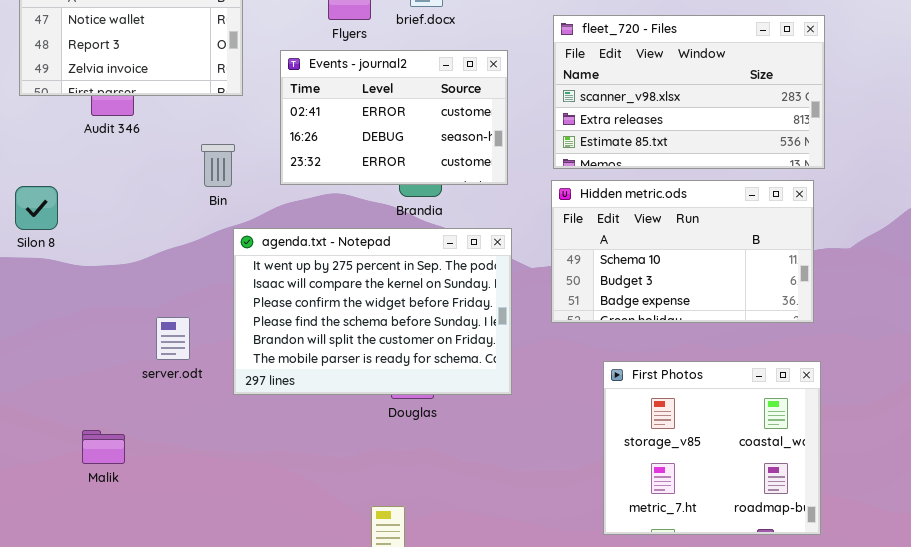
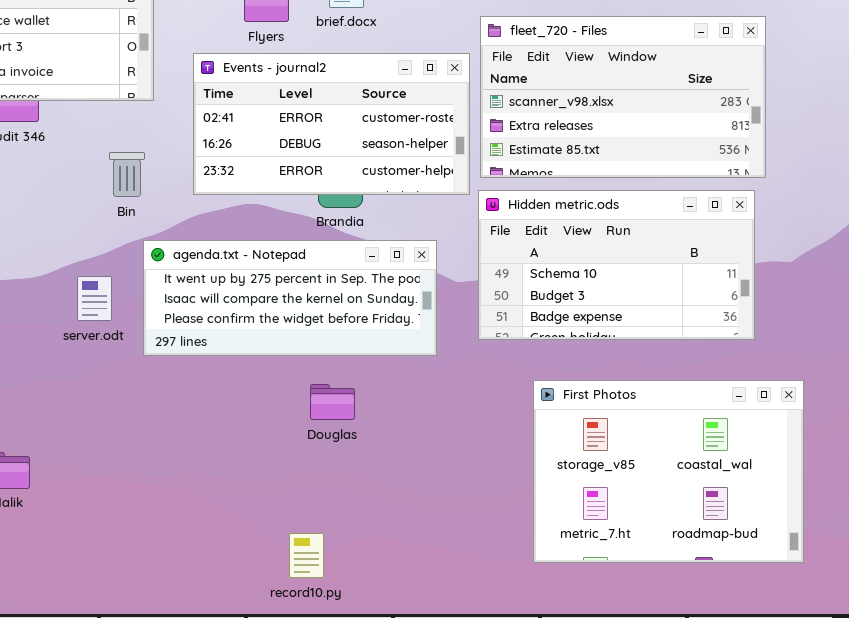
Events - journal2: [280,50,508,185] -> [193,53,470,195], resized
agenda.txt - Notepad: [233,228,512,395] -> [143,240,437,356], resized
server.odt: [156,317,190,360] -> [77,276,112,321], moved
First Photos: [603,361,821,535] -> [533,380,804,563], resized

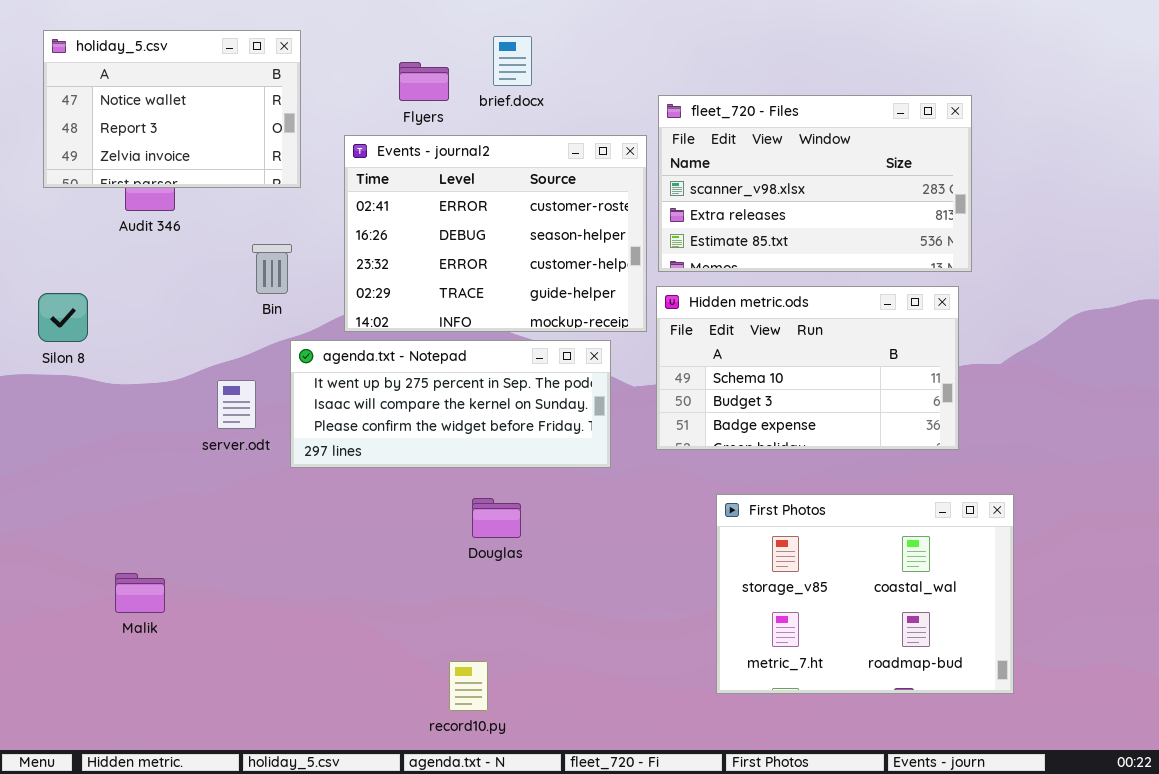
Events - journal2: [193,53,470,195] -> [344,135,647,332], resized

